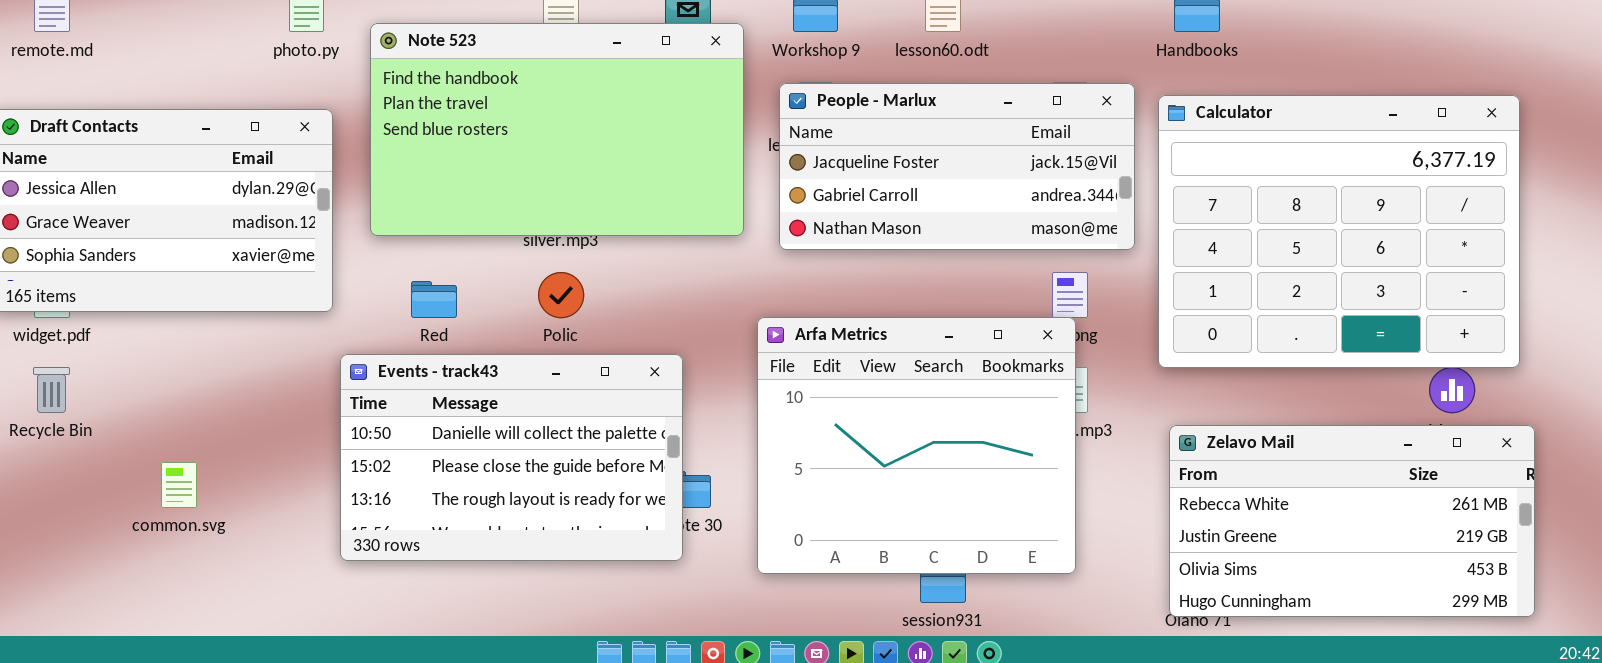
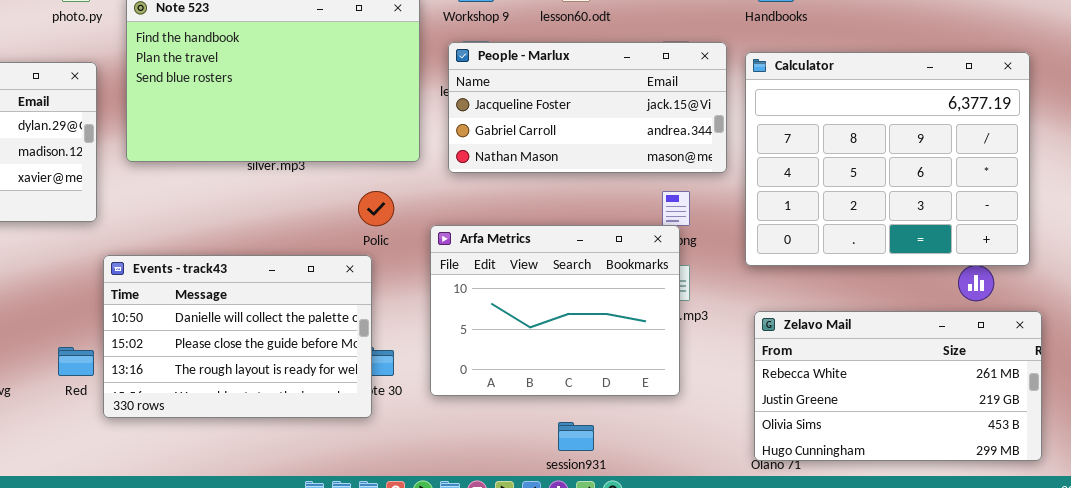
Polic: [538,272,584,318] -> [358,191,394,226], moved
Red: [411,281,457,318] -> [58,347,94,376], moved
Arfa Metrics: [757,317,1076,574] -> [430,225,680,396], resized

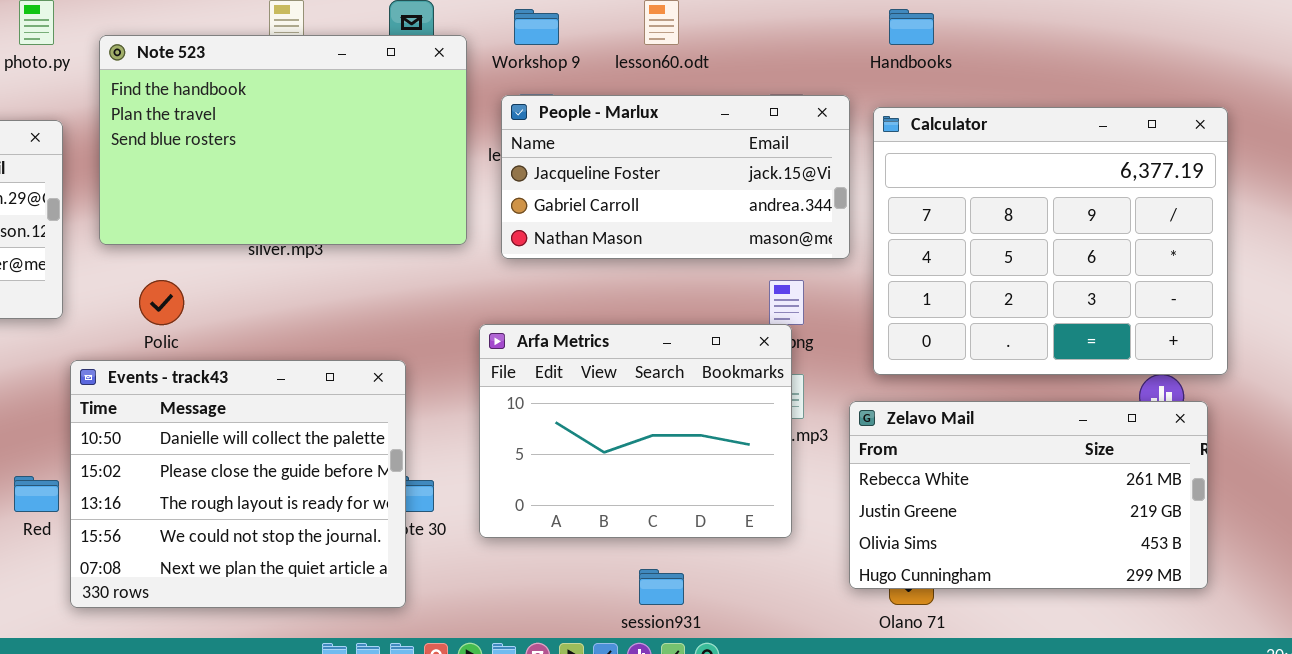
Polic: [358,191,394,226] -> [139,280,184,325], moved
Events - track43: [103,255,372,418] -> [70,360,406,608], resized
Zelavo Mail: [754,311,1042,461] -> [849,401,1208,589], moved

